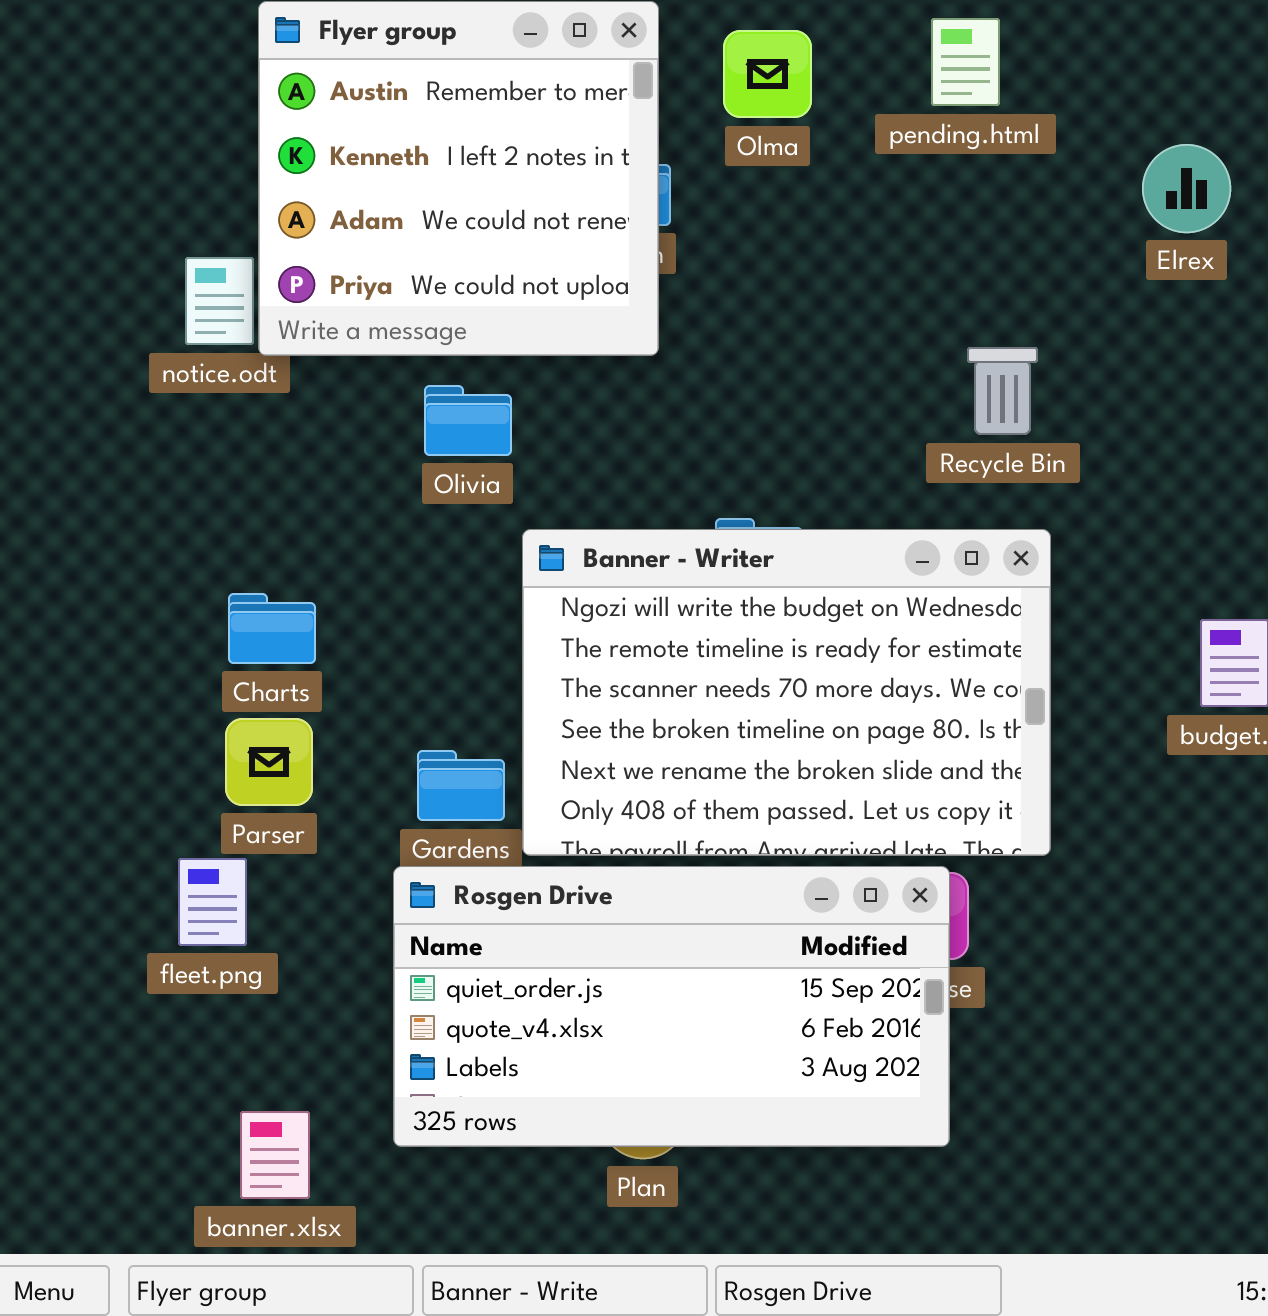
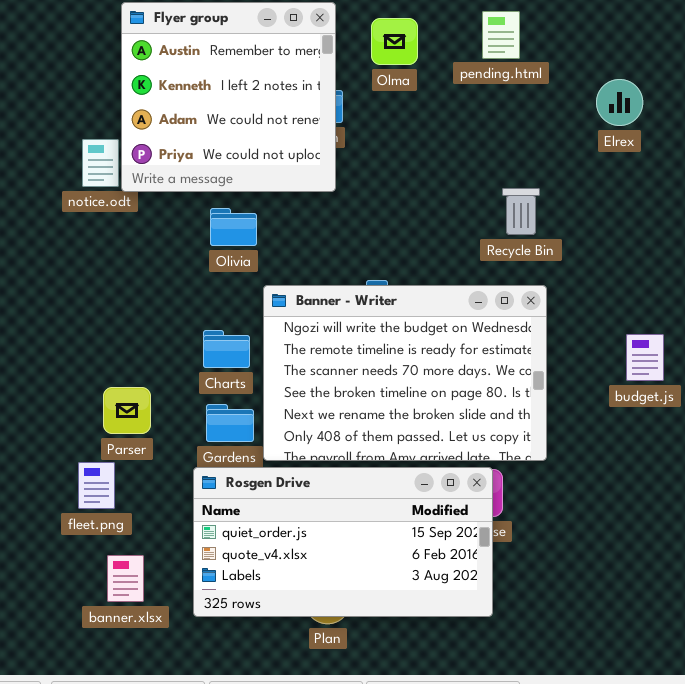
Charts: [228,593,316,664] -> [203,330,250,368], moved
banner.xlsx: [240,1111,310,1199] -> [107,555,144,602], moved

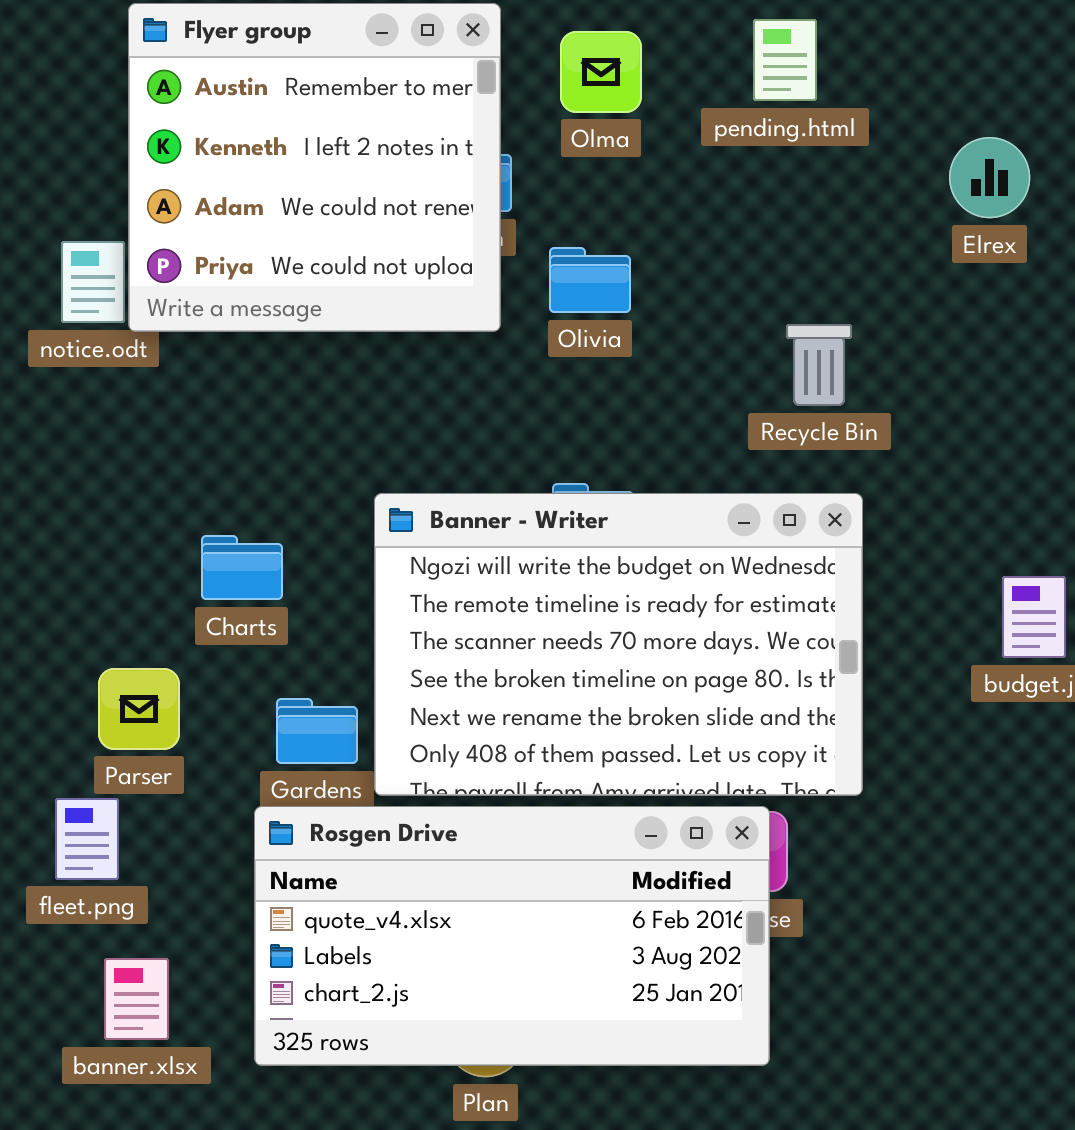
Olivia: [210,208,257,246] -> [549,247,631,313], moved
Charts: [203,330,250,368] -> [201,535,283,600], moved
Rosgen Drive: [193,467,493,617] -> [254,806,770,1066], scrolled down 1 row

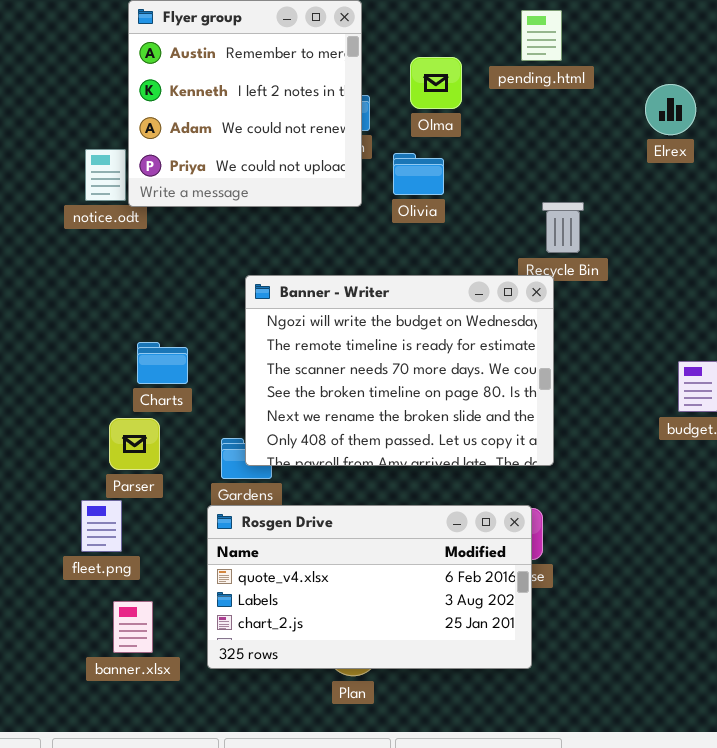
Olma: [560,31,642,113] -> [410,57,462,109], moved
Banner - Writer: [374,493,863,796] -> [245,275,554,466], moved
Charts: [201,535,283,600] -> [137,342,188,384], moved

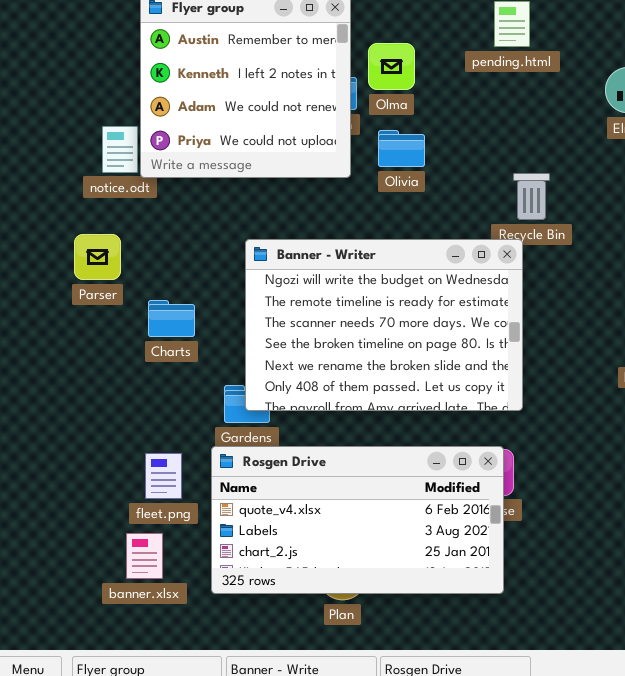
Olma: [410,57,462,109] -> [368,43,415,90], moved
Parser: [109,418,160,470] -> [74,234,121,280], moved
fleet.png: [81,500,122,552] -> [145,453,182,499], moved

